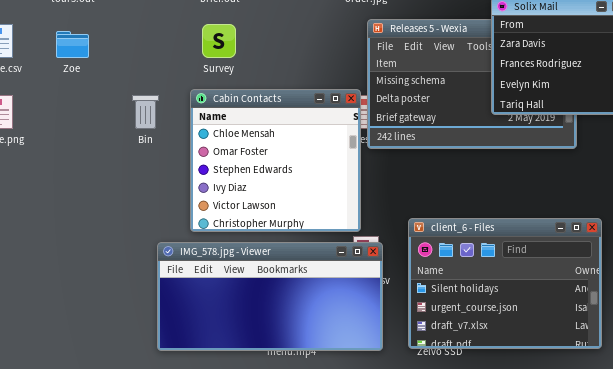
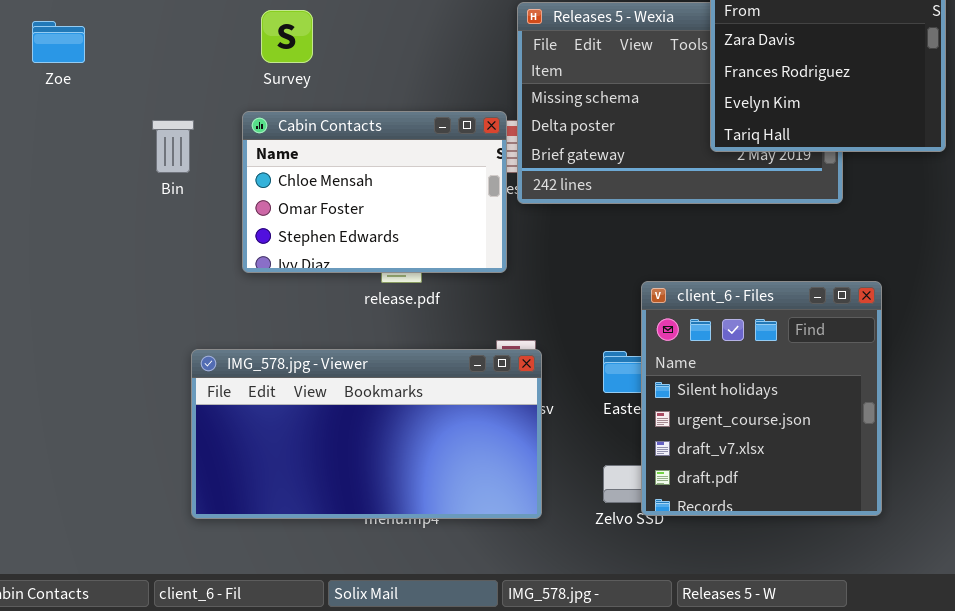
Cabin Contacts: [190,89,361,232] -> [242,111,507,273], resized
client_6 - Files: [408,218,602,349] -> [641,281,882,516], resized

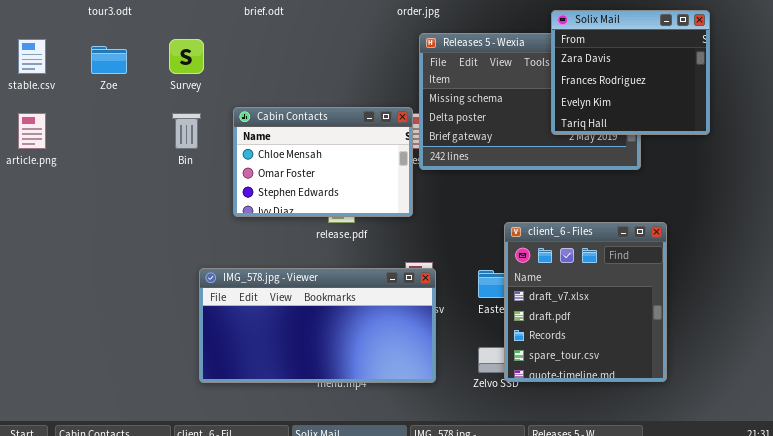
Survey: [261,10,313,63] -> [169,39,204,74], moved
client_6 - Files: [641,281,882,516] -> [504,222,667,382], scrolled down 2 rows

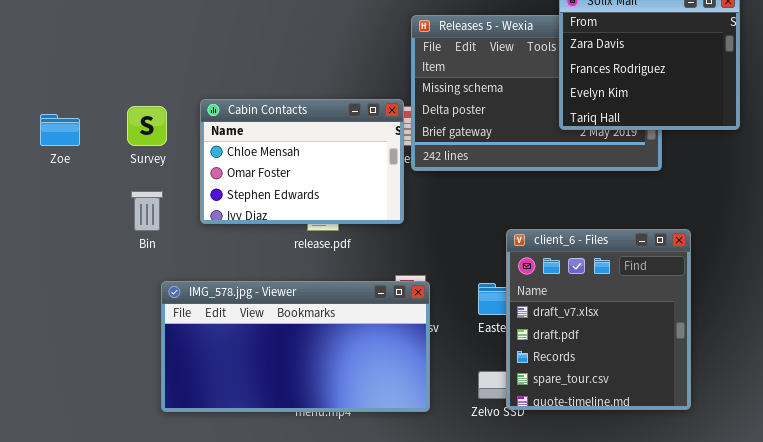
Survey: [169,39,204,74] -> [127,106,167,146], moved
Zoe: [91,46,127,74] -> [40,114,80,146], moved
Bin: [172,113,201,149] -> [131,191,163,231], moved

